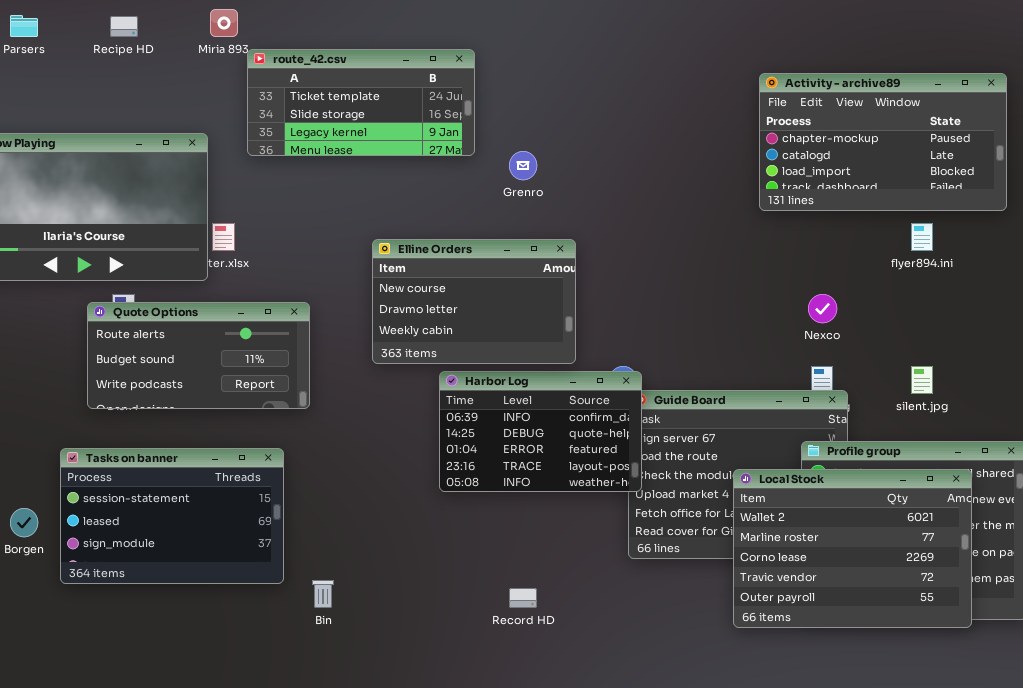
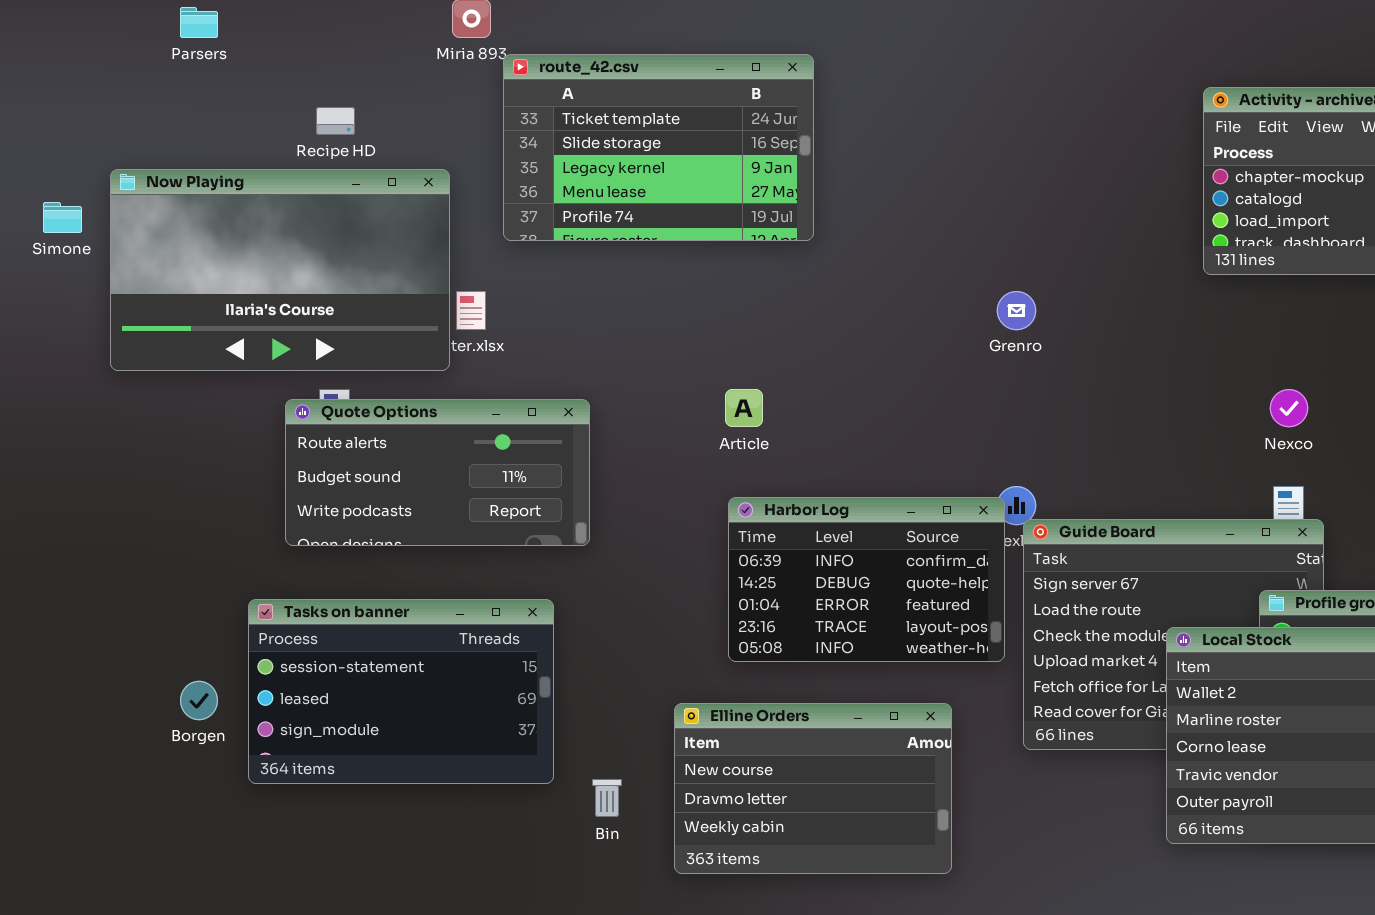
Recipe HD: [110,16,138,37] -> [316,107,355,135], moved
route_42.csv: [247,49,475,156] -> [503,54,814,241], resized
Grenro: [509,151,537,180] -> [997,291,1036,330], moved
Elline Orders: [372,239,576,364] -> [674,703,952,874], moved
Harbor Log: [439,371,642,492] -> [728,497,1005,662], moved

